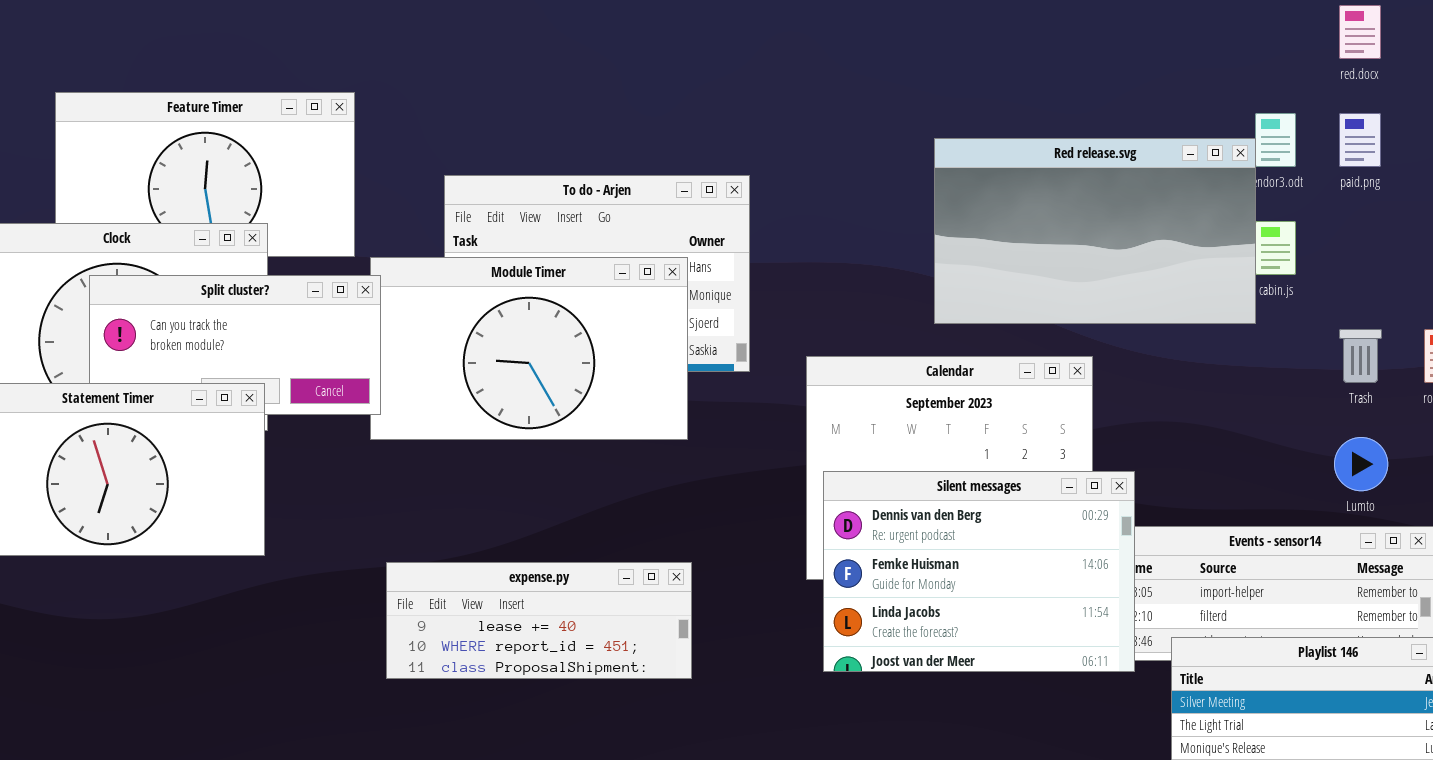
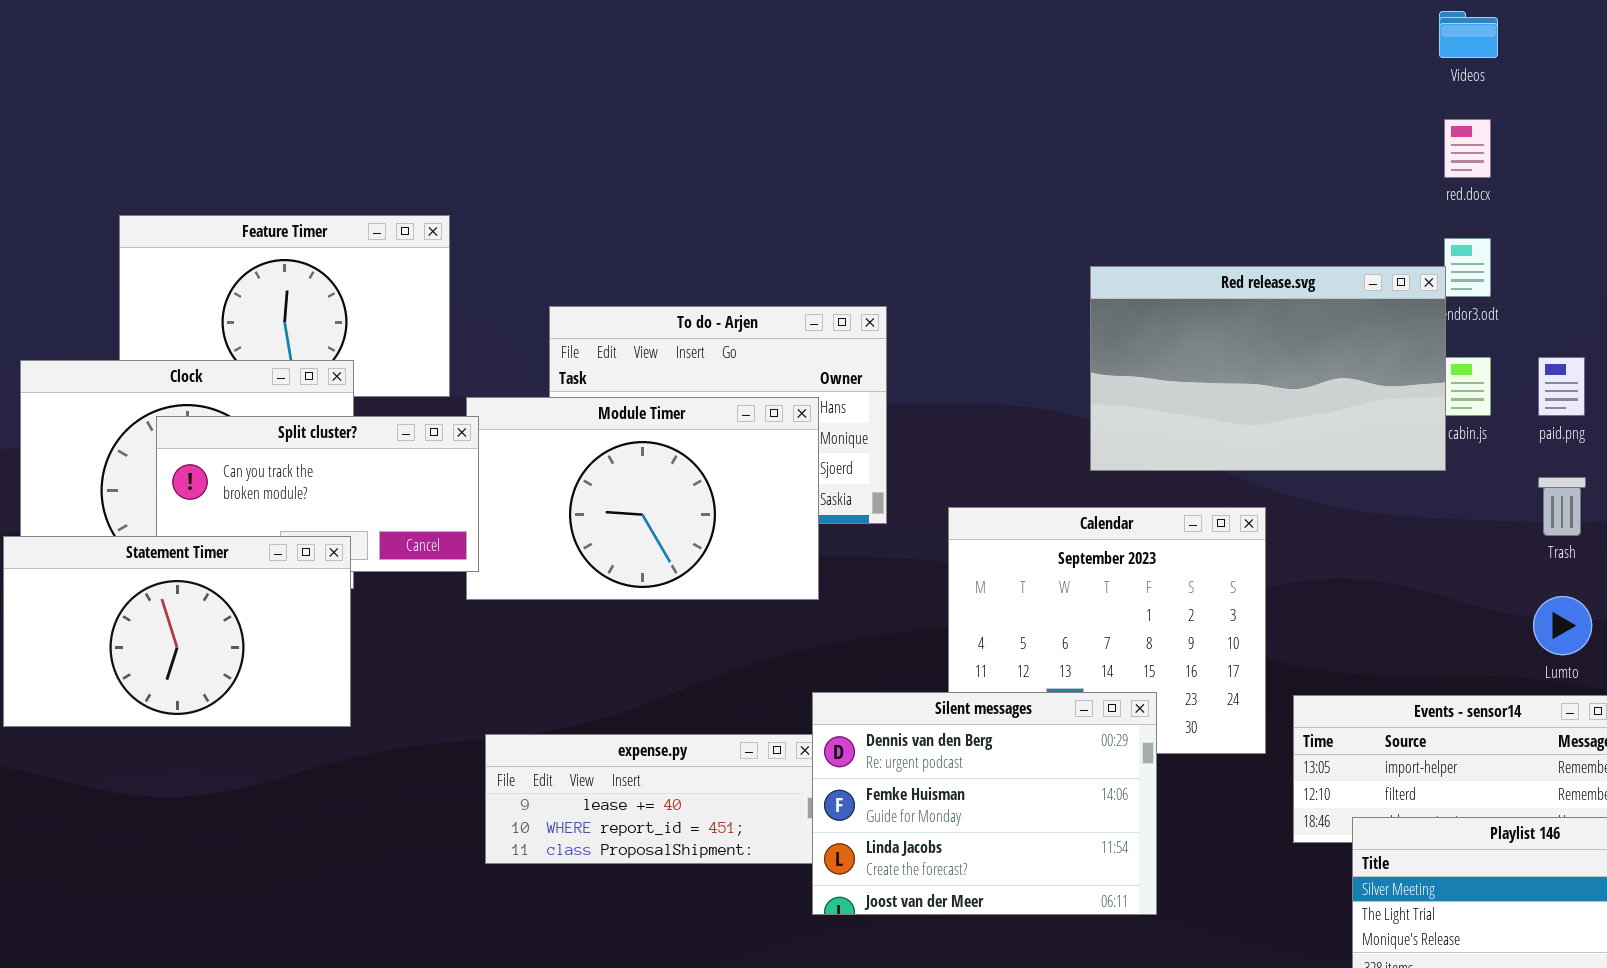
red.docx: [1339,5,1381,59] -> [1444,119,1491,178], moved
paid.png: [1339,113,1381,167] -> [1538,357,1585,416], moved
Silent messages: [823,471,1135,672] -> [812,692,1157,915], moved

